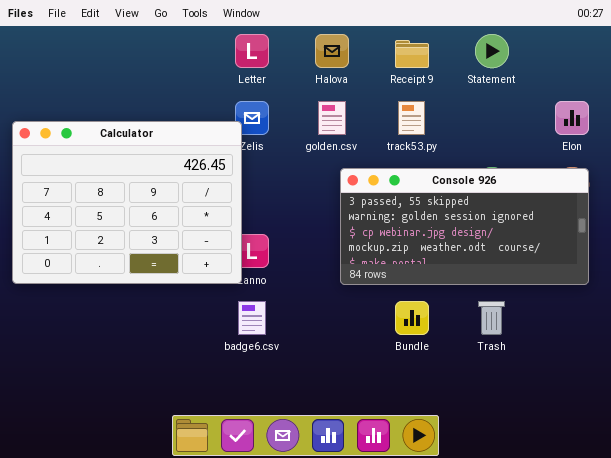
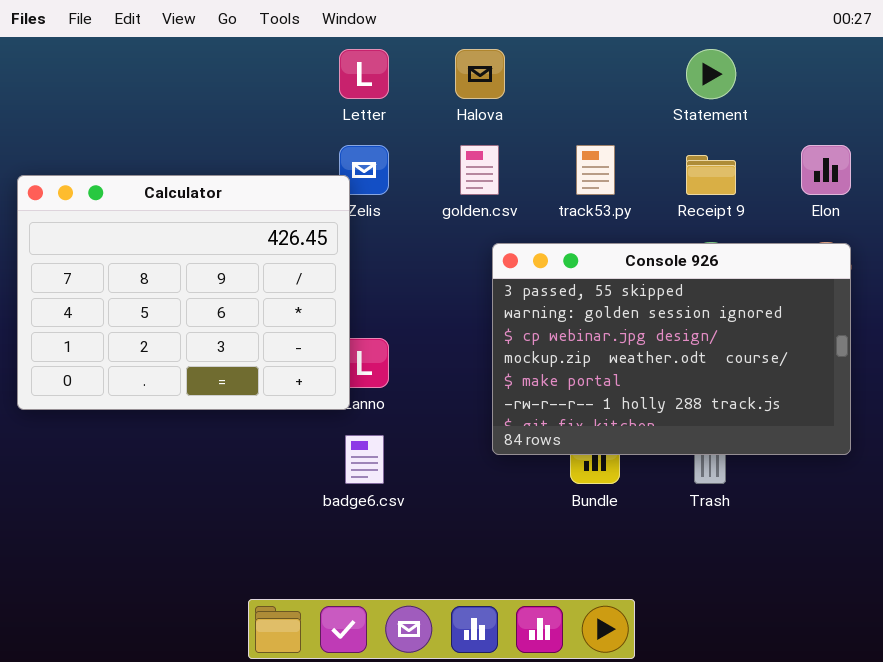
Receipt 9: [395,40,429,68] -> [686,155,736,195], moved
Console 926: [340,168,589,285] -> [492,243,851,455], resized

